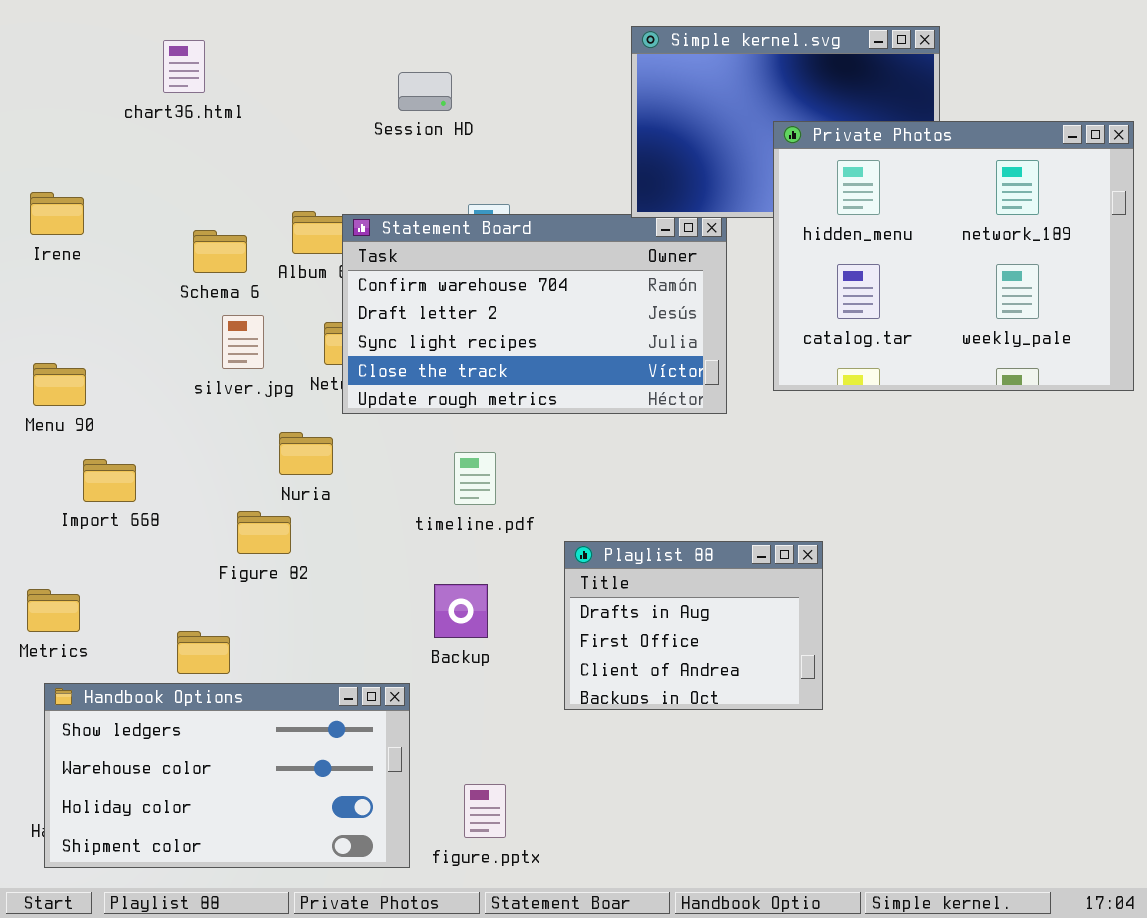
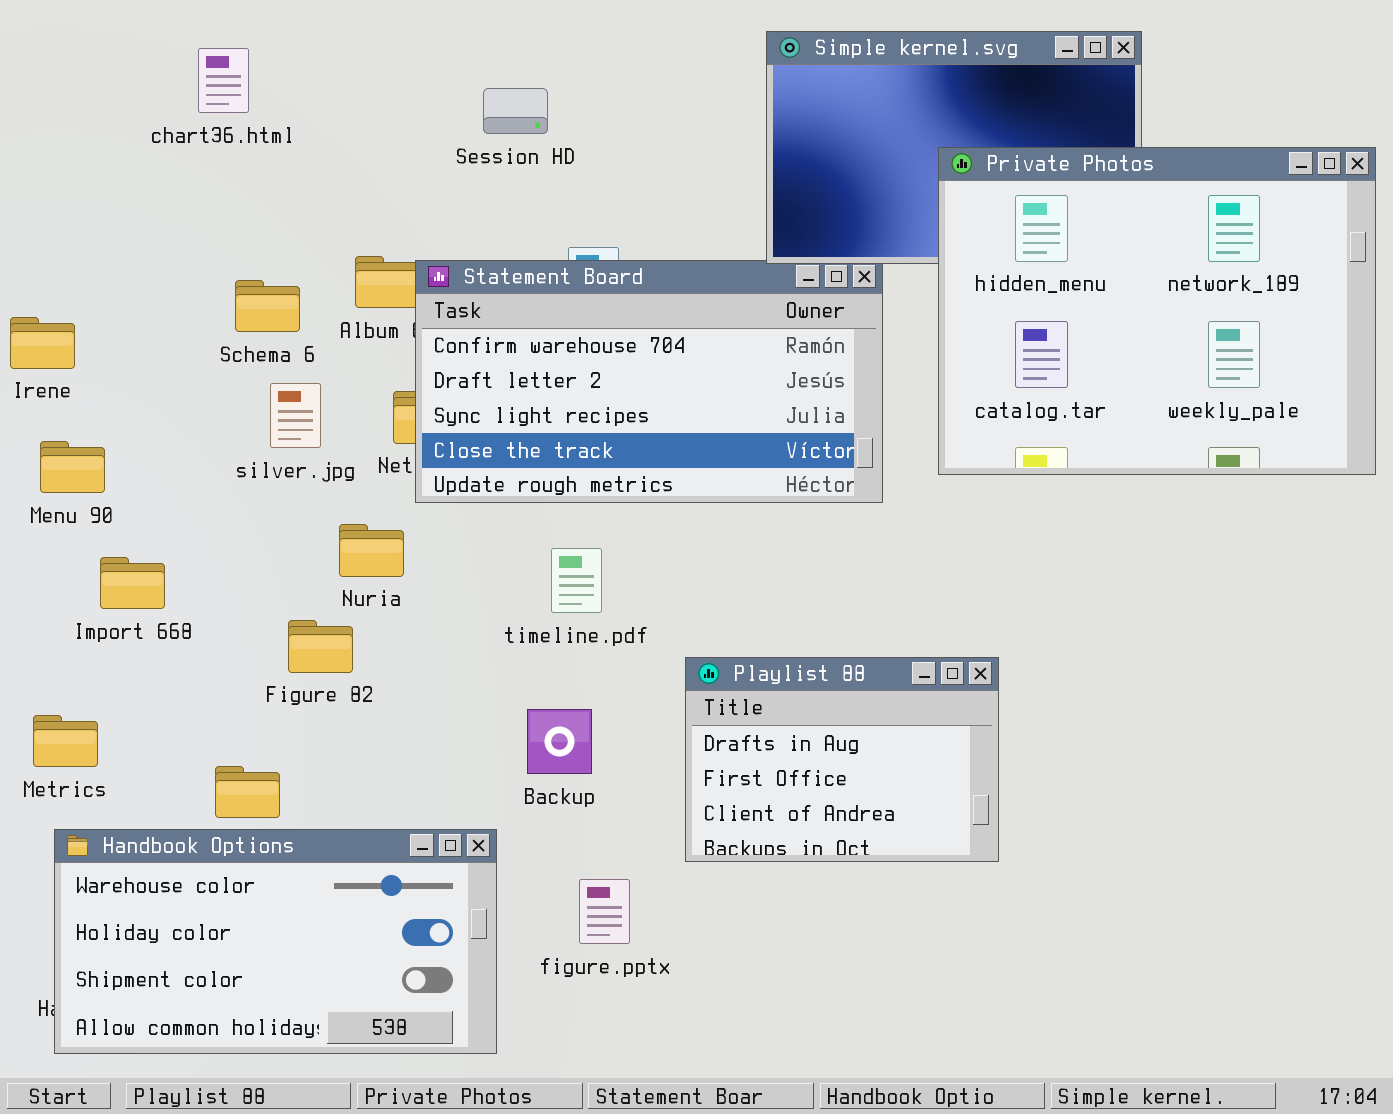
Irene: [30,192,84,235] -> [10,317,75,369], moved
Handbook Options: [44,683,410,868] -> [54,829,497,1054], scrolled down 1 row
figure.pptx: [464,784,506,838] -> [579,879,630,944], moved

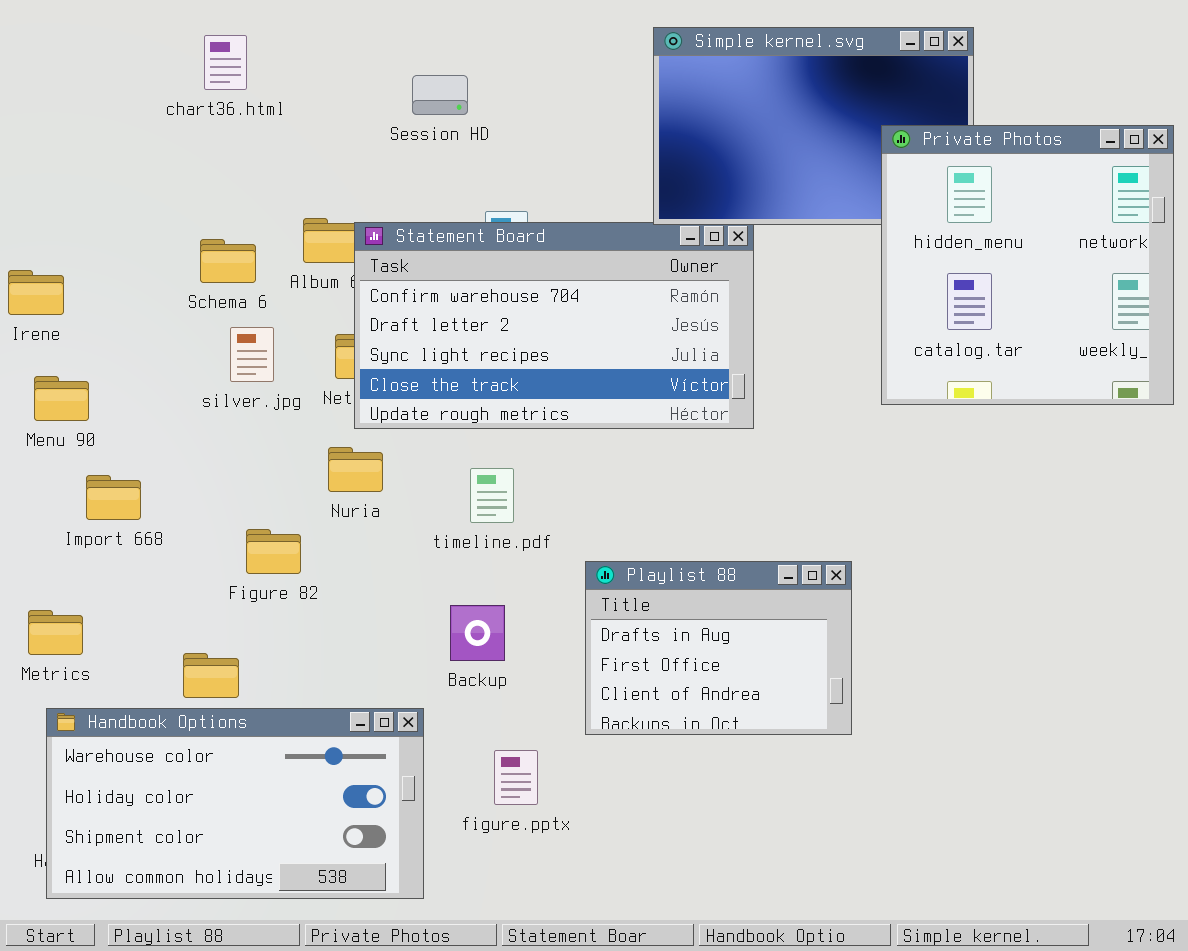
chart36.html: [198,48,249,113] -> [204,35,247,90], moved
Private Photos: [938,147,1376,475] -> [881,125,1174,405], resized
Nuria: [339,524,404,577] -> [328,447,383,492], moved

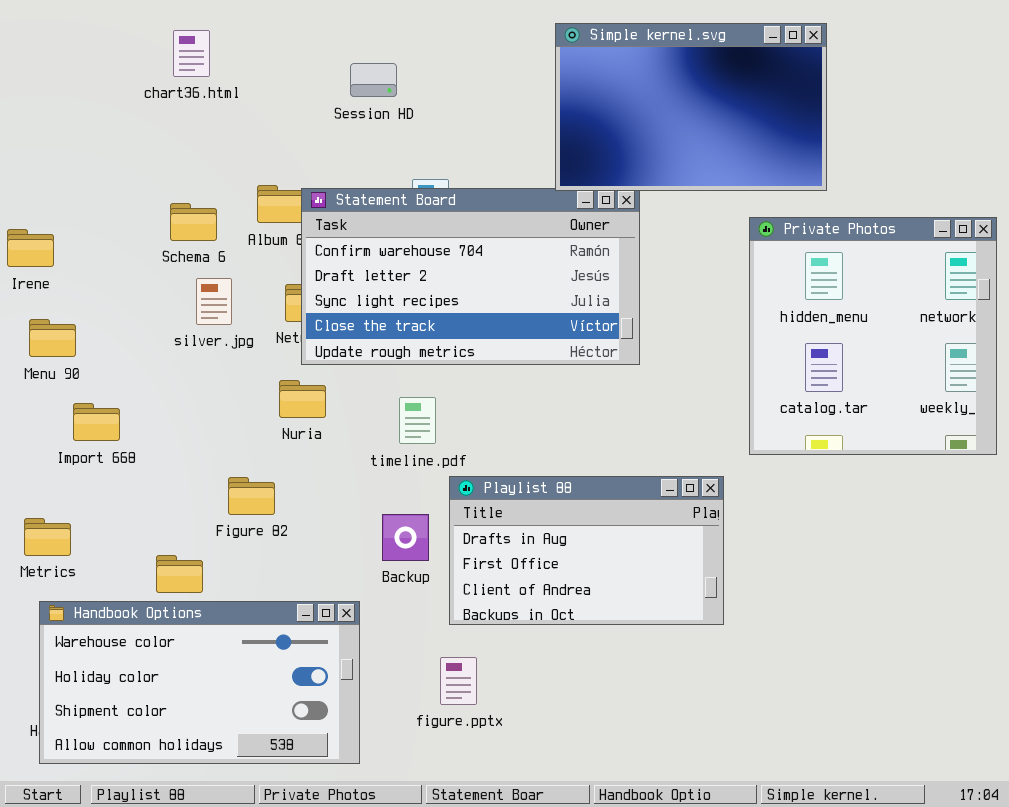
Private Photos: [881,125,1174,405] -> [749,217,997,455], moved
Figure 82: [246,529,301,574] -> [228,477,275,515], moved
Playlist 88: [585,561,852,735] -> [449,476,724,625], resized
figure.pptx: [494,750,538,805] -> [440,657,477,705], moved

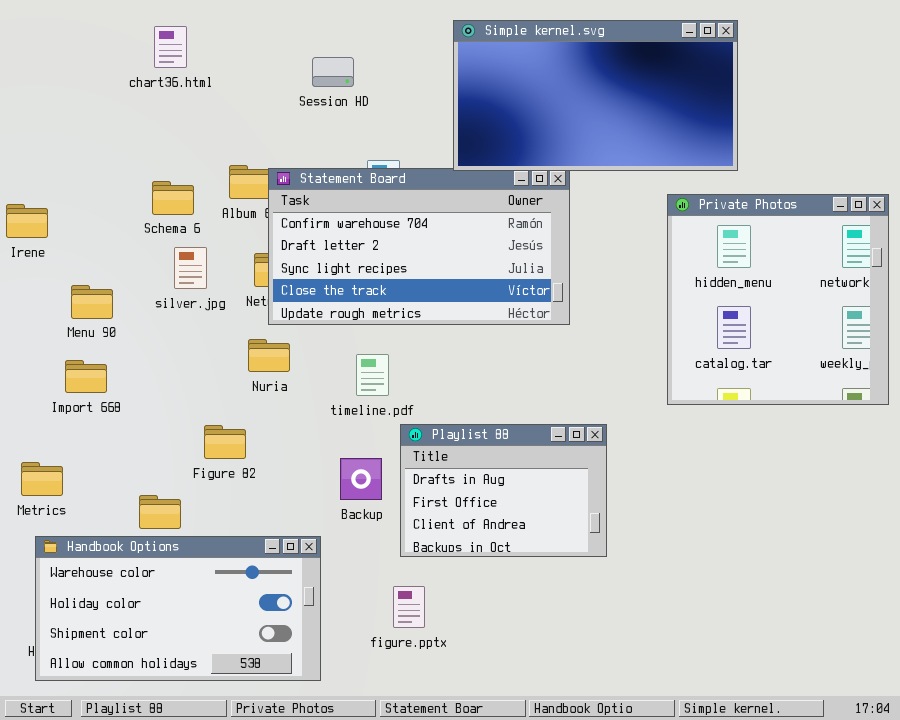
Simple kernel.svg: [555,23,827,191] -> [453,20,738,171], resized
Menu 90: [29,319,76,357] -> [71,285,113,319], moved
Playlist 88: [449,476,724,625] -> [400,424,607,557], resized

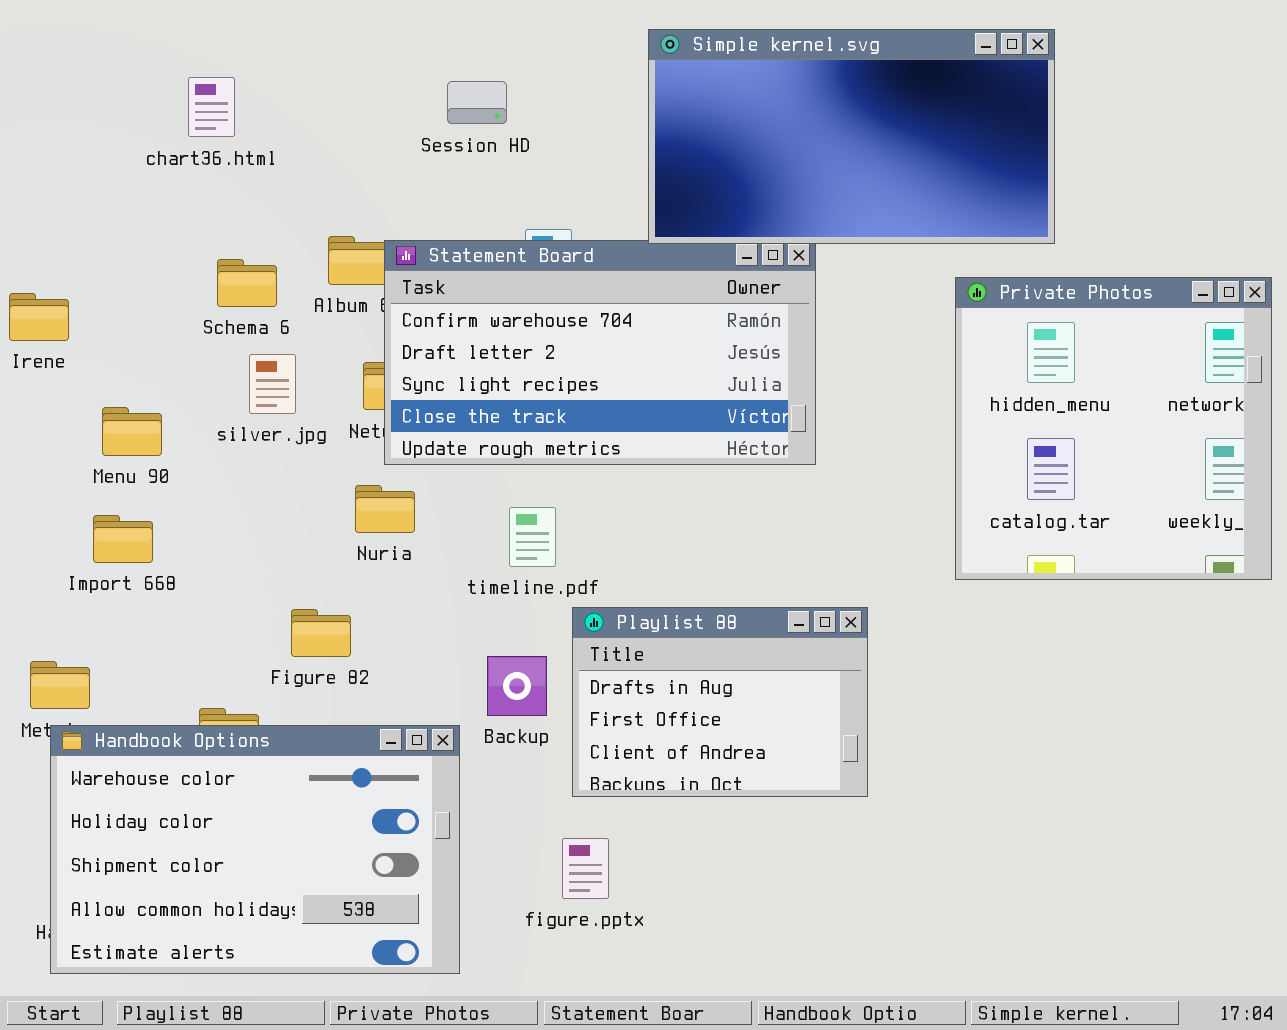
chart36.html: [154,26,187,68] -> [188,77,235,137], moved
Handbook Options: [35,536,321,681] -> [50,725,460,974], resized

